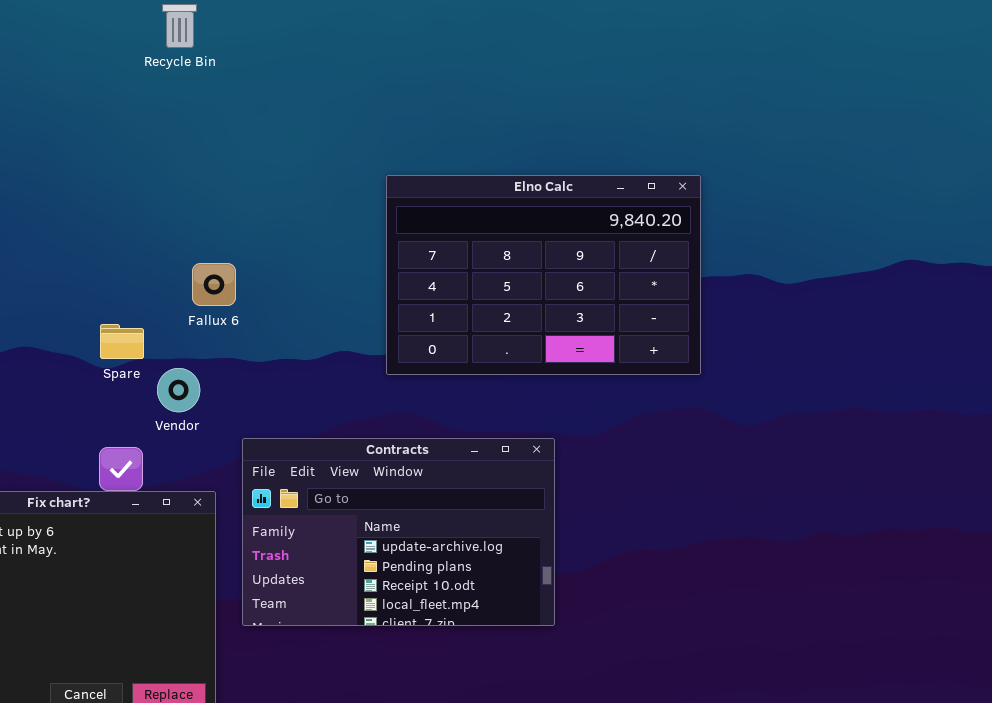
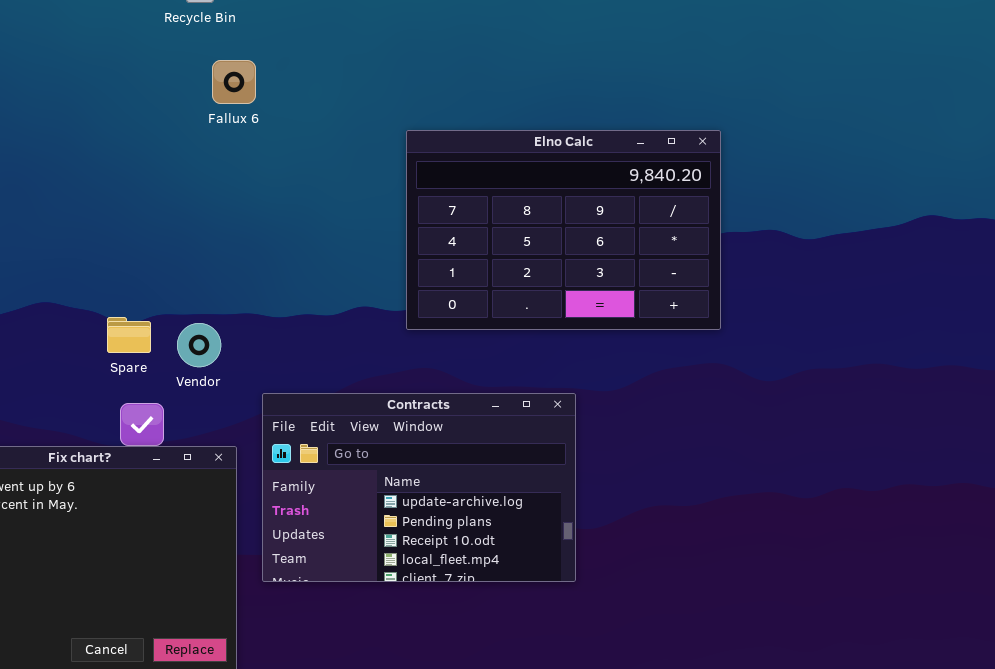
Fallux 6: [192,263,236,306] -> [212,60,256,104], moved
Spare: [100,324,144,359] -> [107,317,151,353], moved

